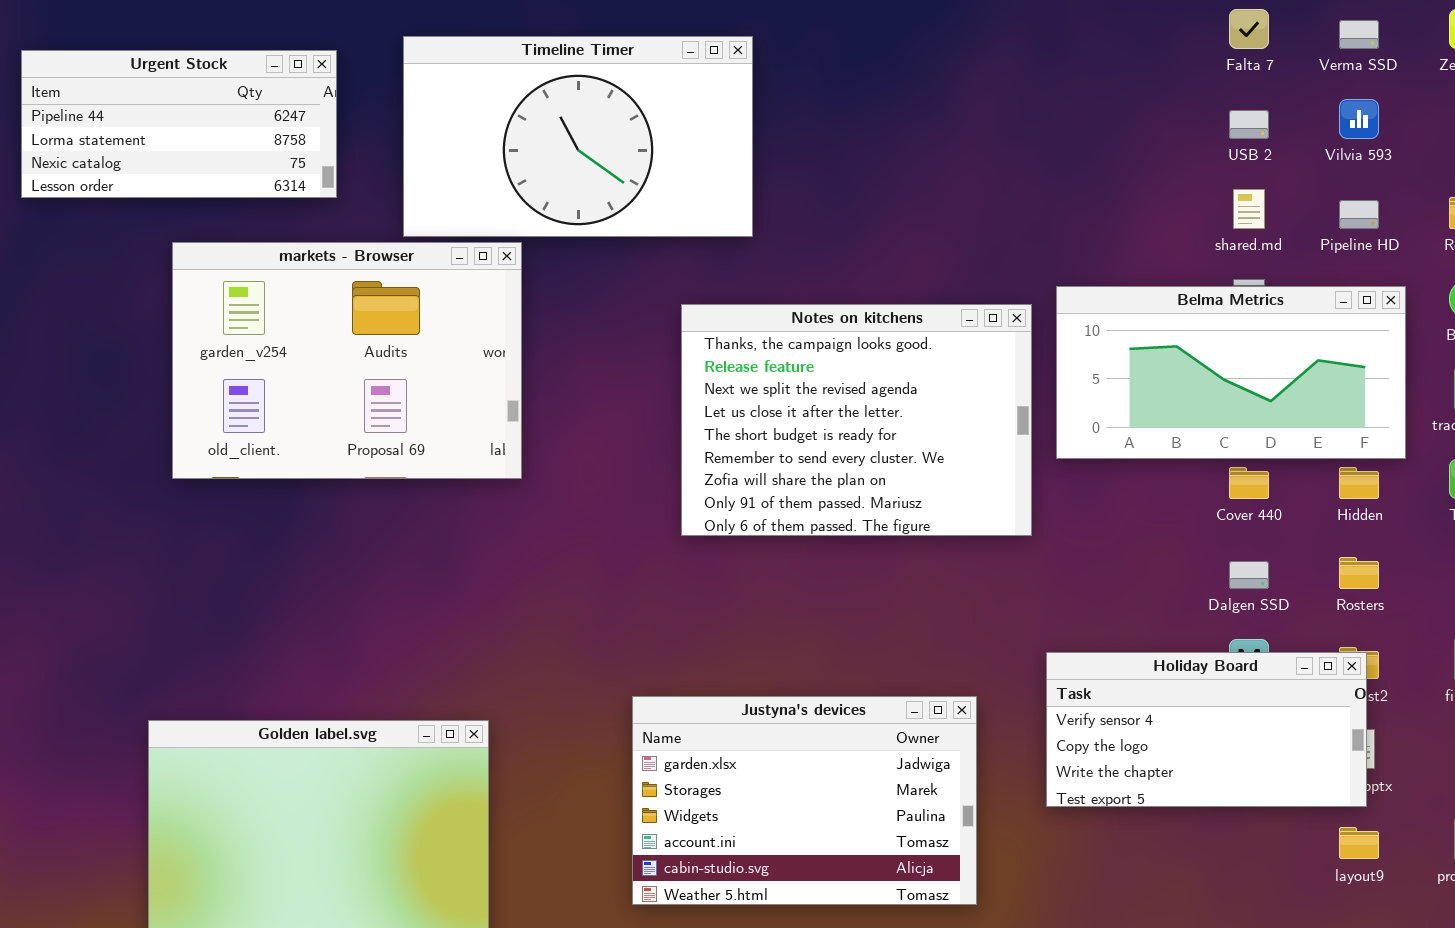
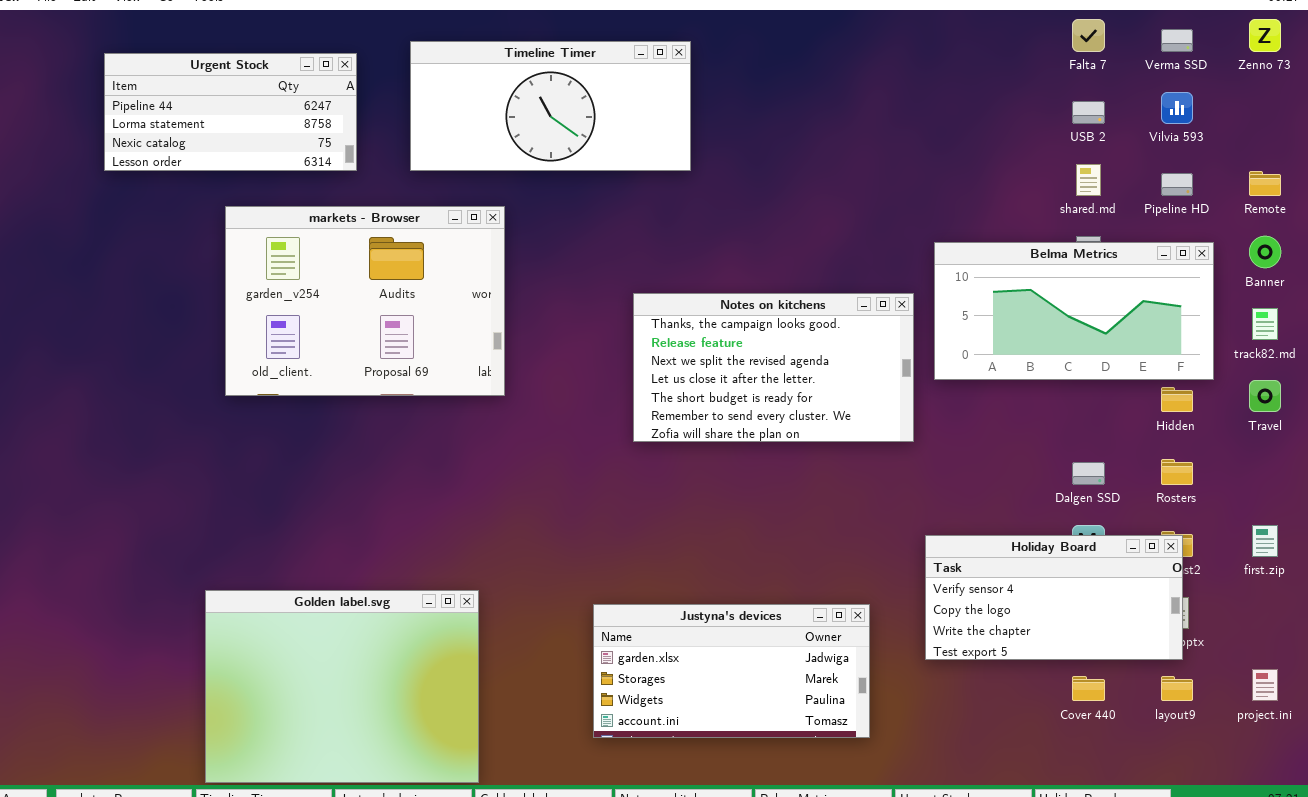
Timeline Timer: [403,36,753,237] -> [410,41,691,171], resized
Notes on kitchens: [681,304,1032,536] -> [633,293,914,442], resized
Cover 440: [1229,467,1269,499] -> [1072,676,1105,701], moved
Justyna's devices: [632,696,977,905] -> [593,604,870,738], resized

